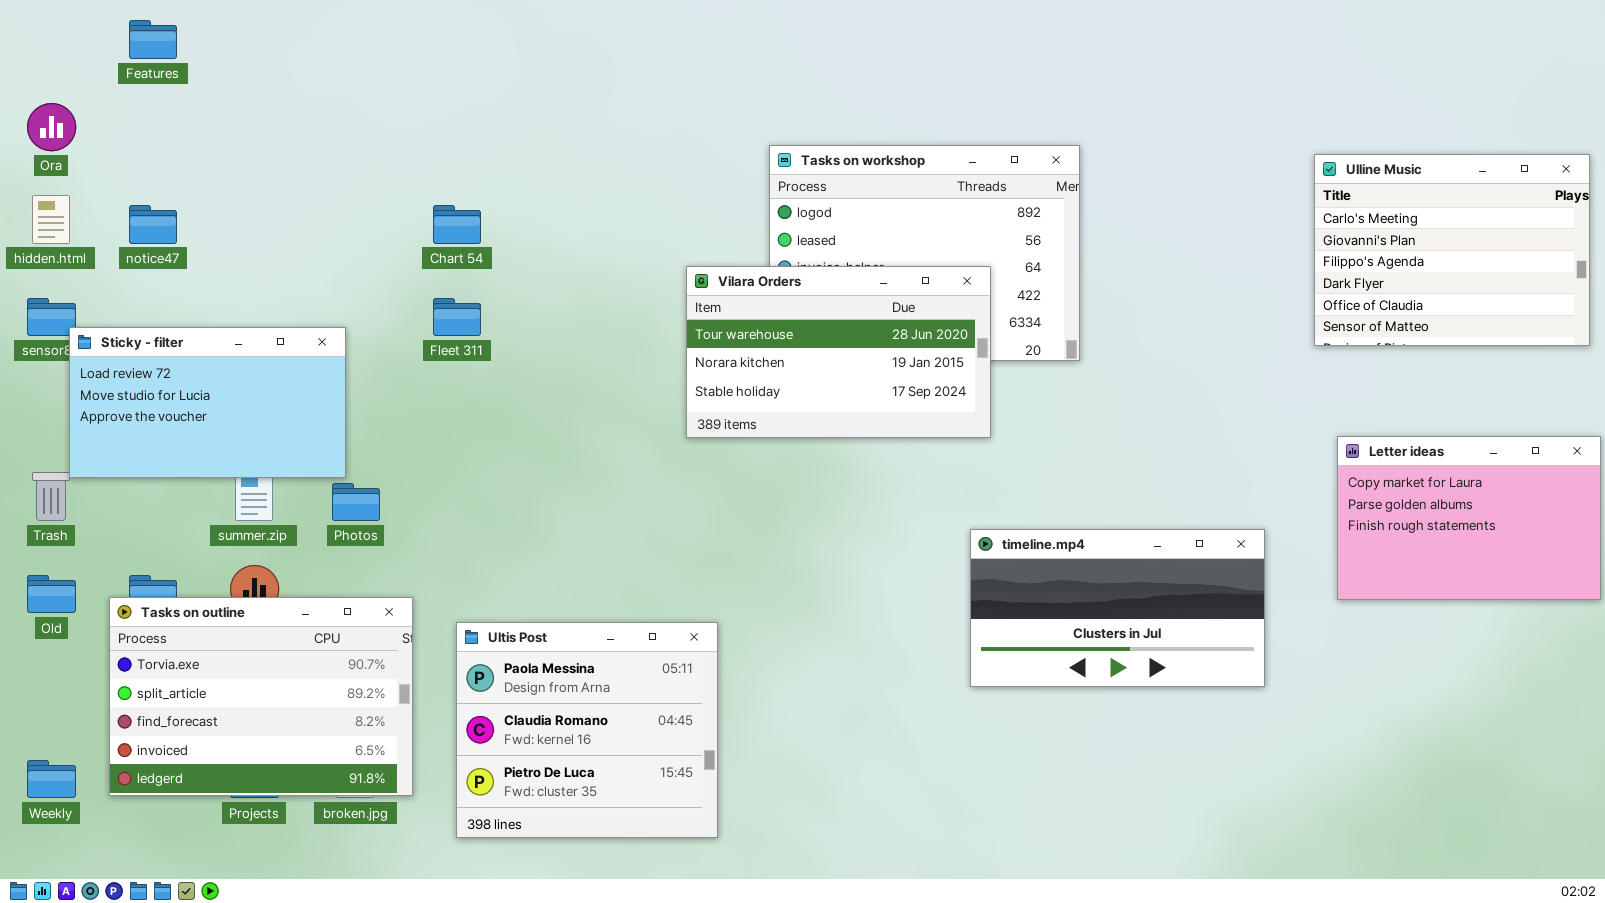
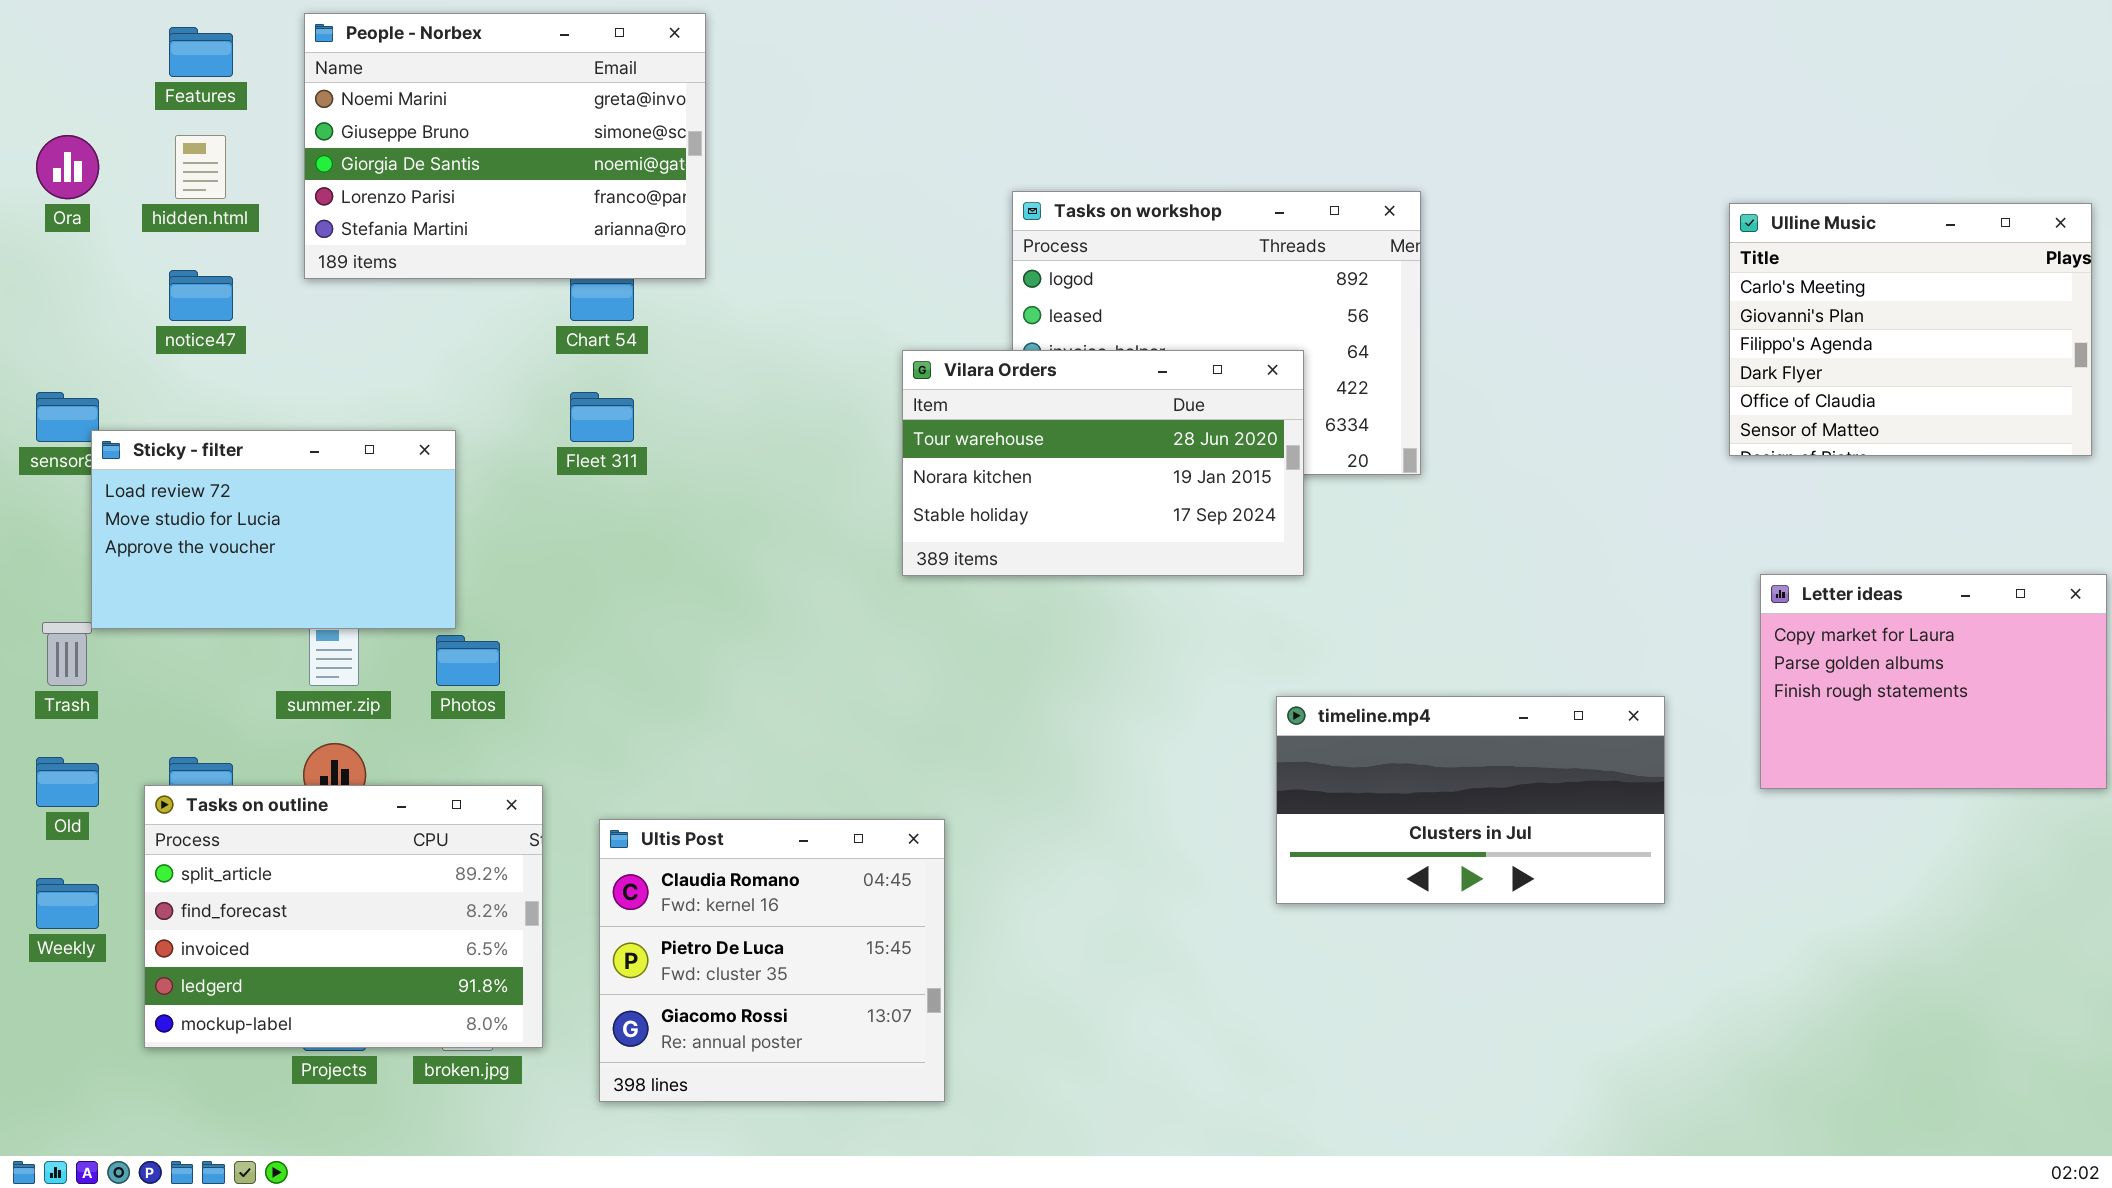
People - Norbex: none -> [304,13,706,279], opened
hidden.html: [32,195,70,244] -> [175,135,226,199], moved
Tasks on outline: [109,597,413,796] -> [144,785,543,1048], scrolled down 1 row
Ultis Post: [456,622,718,838] -> [599,819,945,1102], scrolled down 1 row
Weekly: [27,760,76,798] -> [36,878,99,929], moved

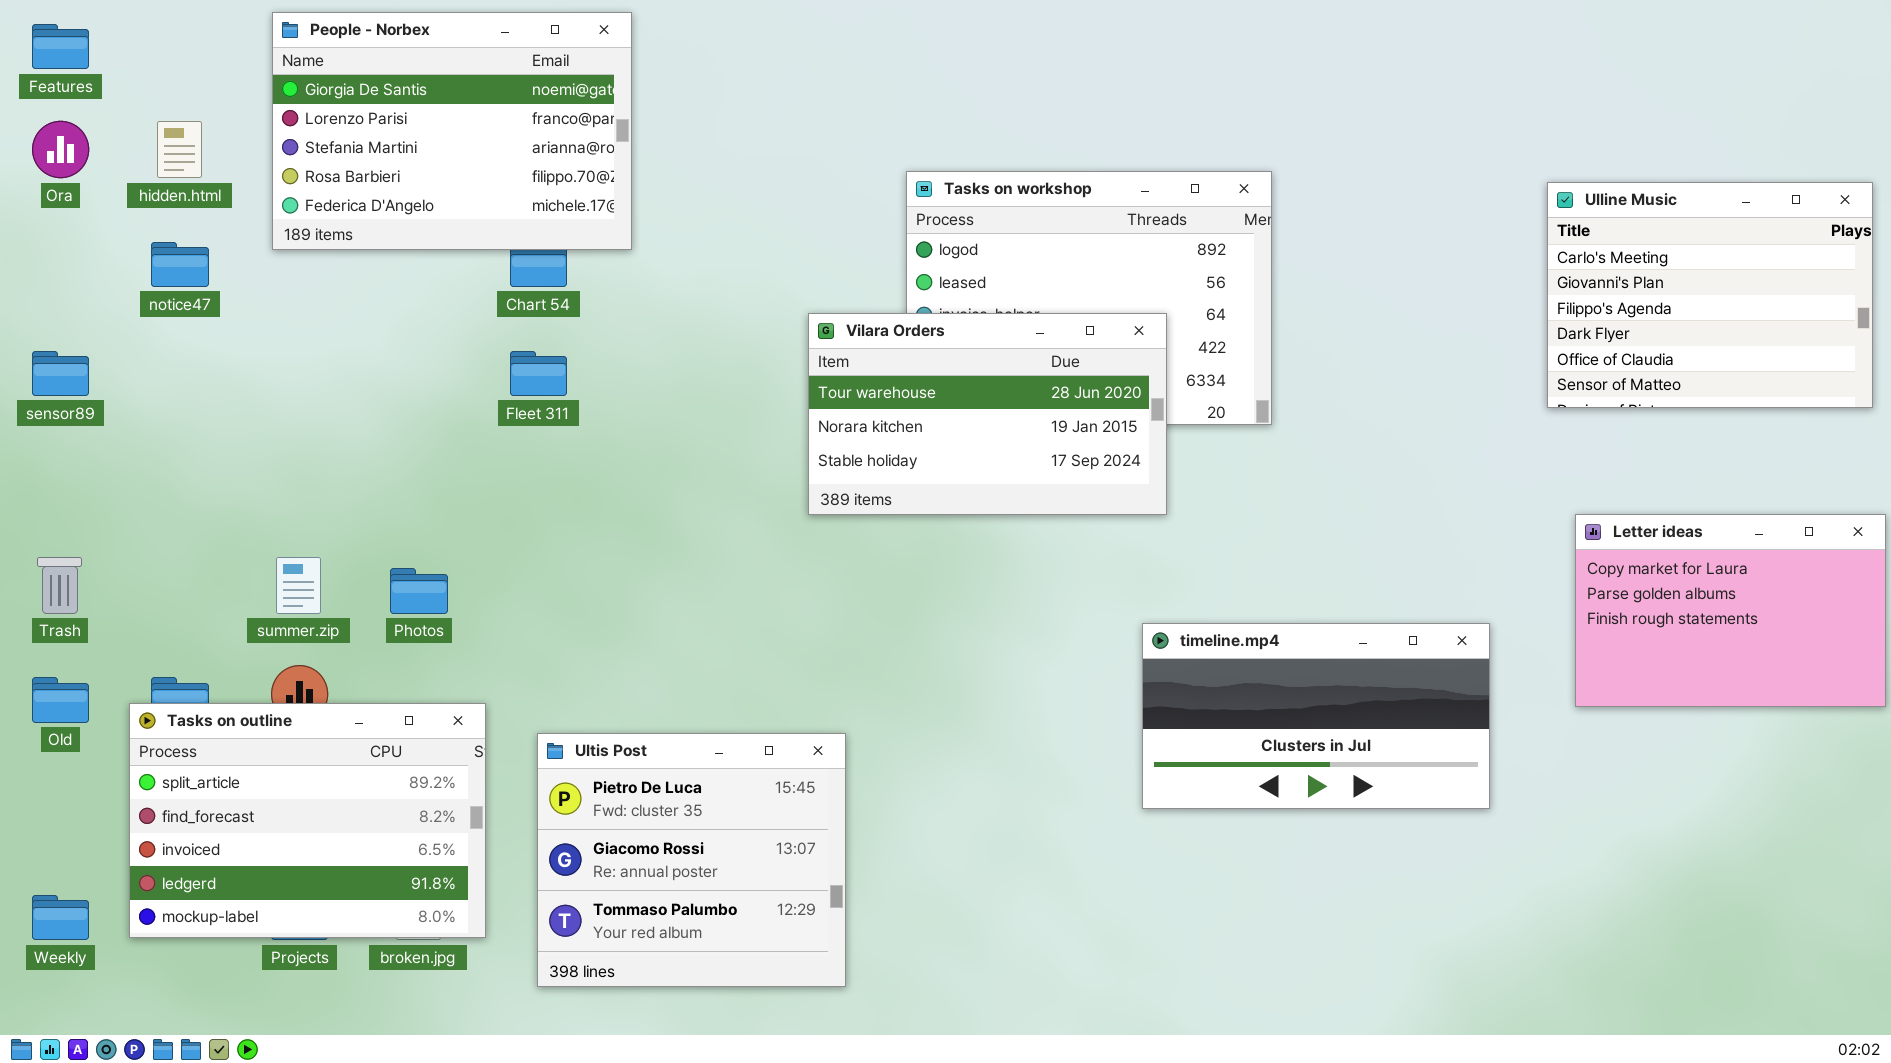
People - Norbex: [304,13,706,279] -> [272,12,632,250], scrolled down 2 rows
Features: [169,27,233,77] -> [32,24,89,69], moved
Sticky - filter: [91,430,456,629] -> none, closed
Ultis Post: [599,819,945,1102] -> [537,733,846,987], scrolled down 1 row
Weekly: [36,878,99,929] -> [32,895,89,940], moved

